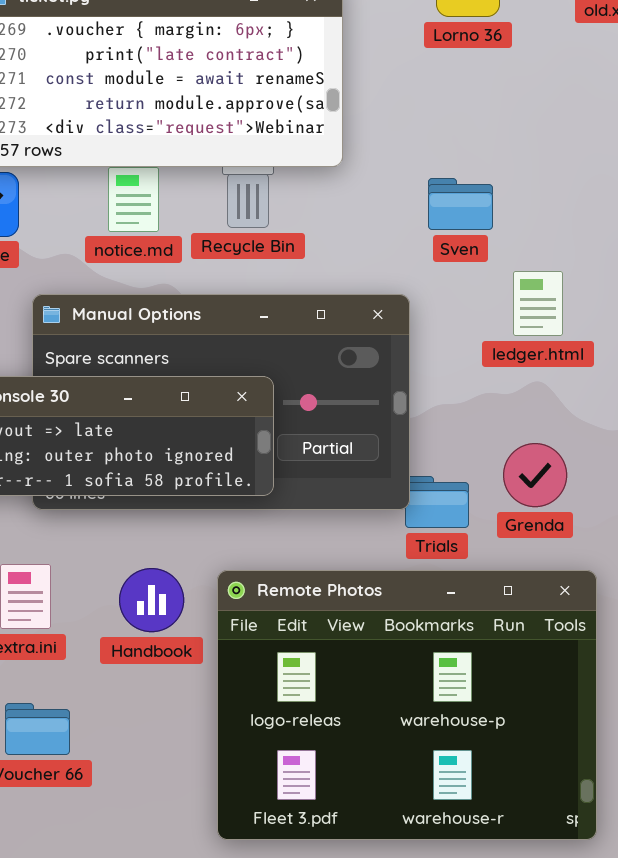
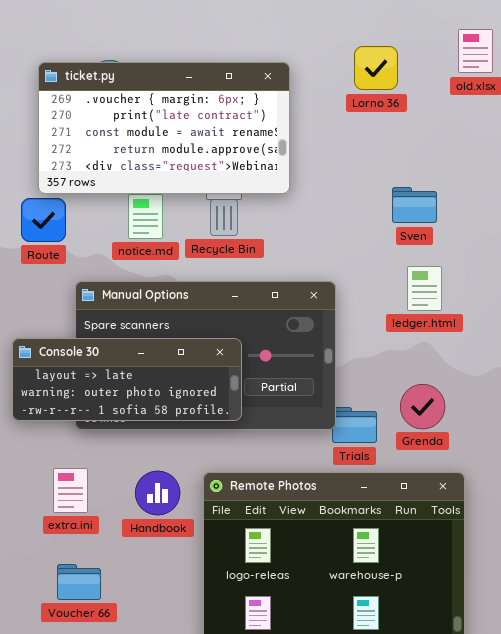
Sven: [428,178,493,230] -> [392,187,437,223], moved

